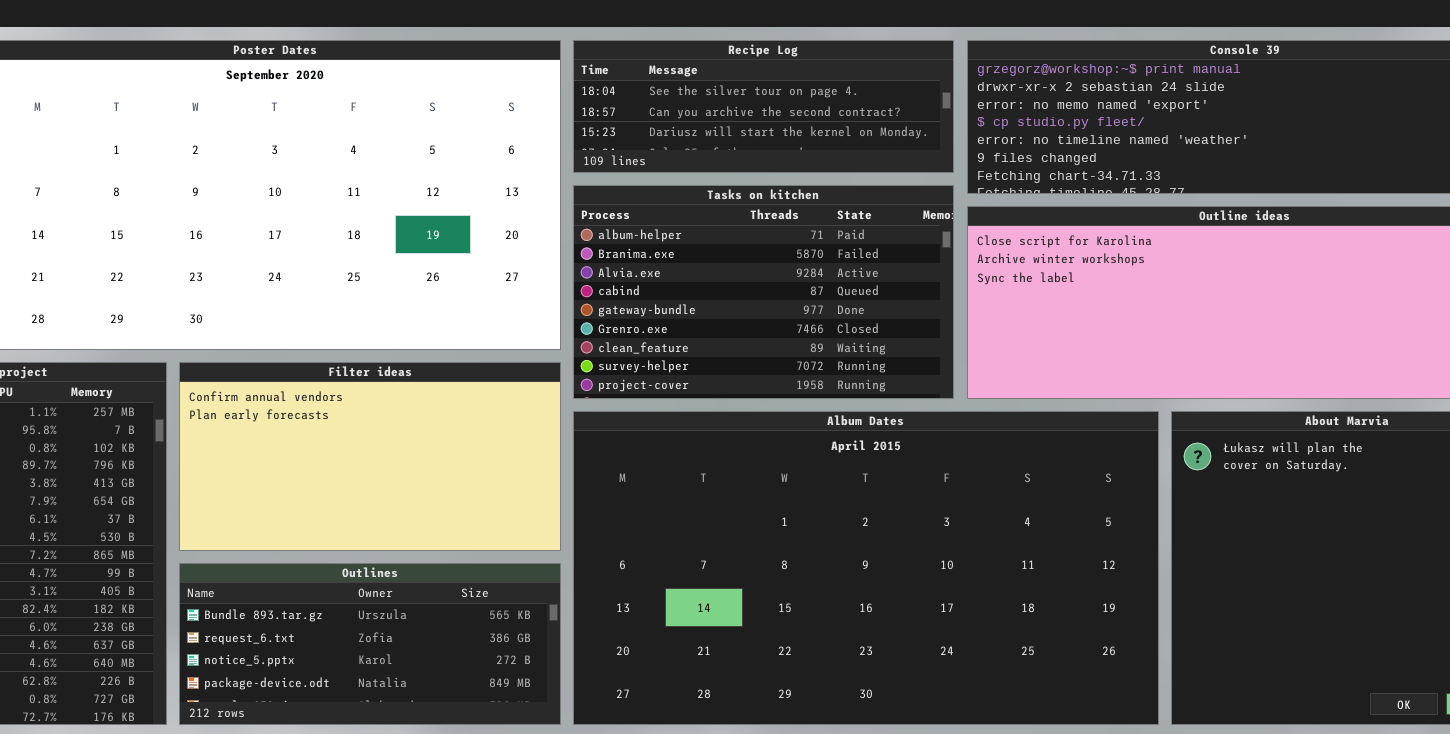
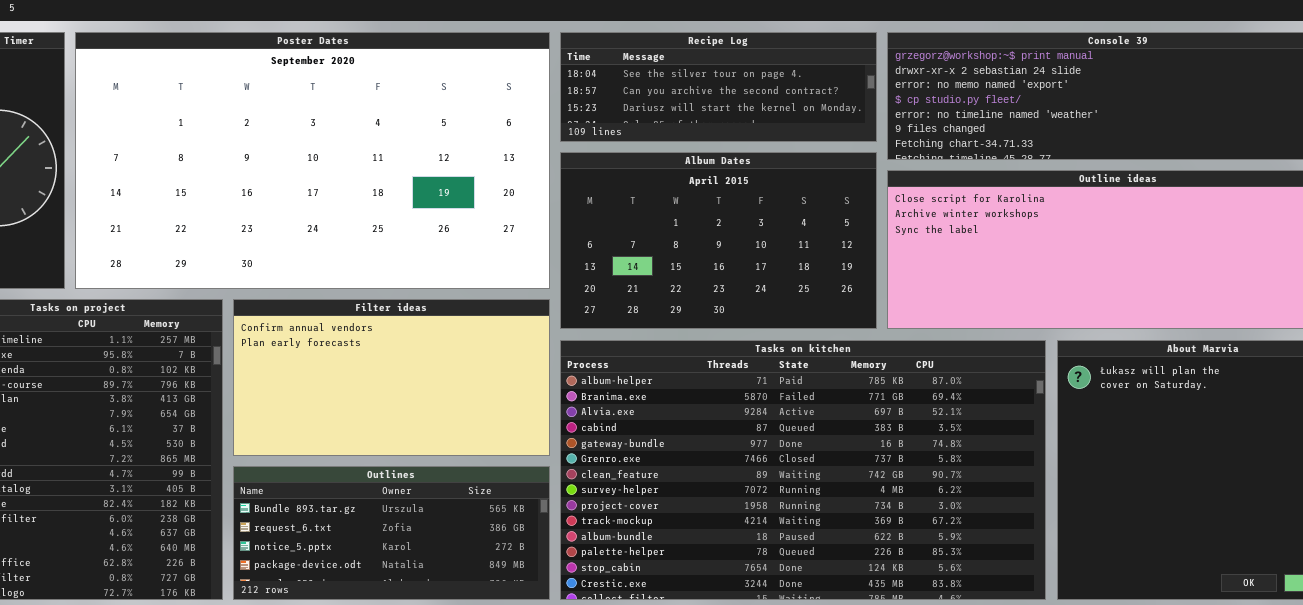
Tasks on kitchen: [573,185,954,399] -> [560,340,1046,600], moved, resized
Album Dates: [573,411,1159,725] -> [560,152,877,329], moved, resized

